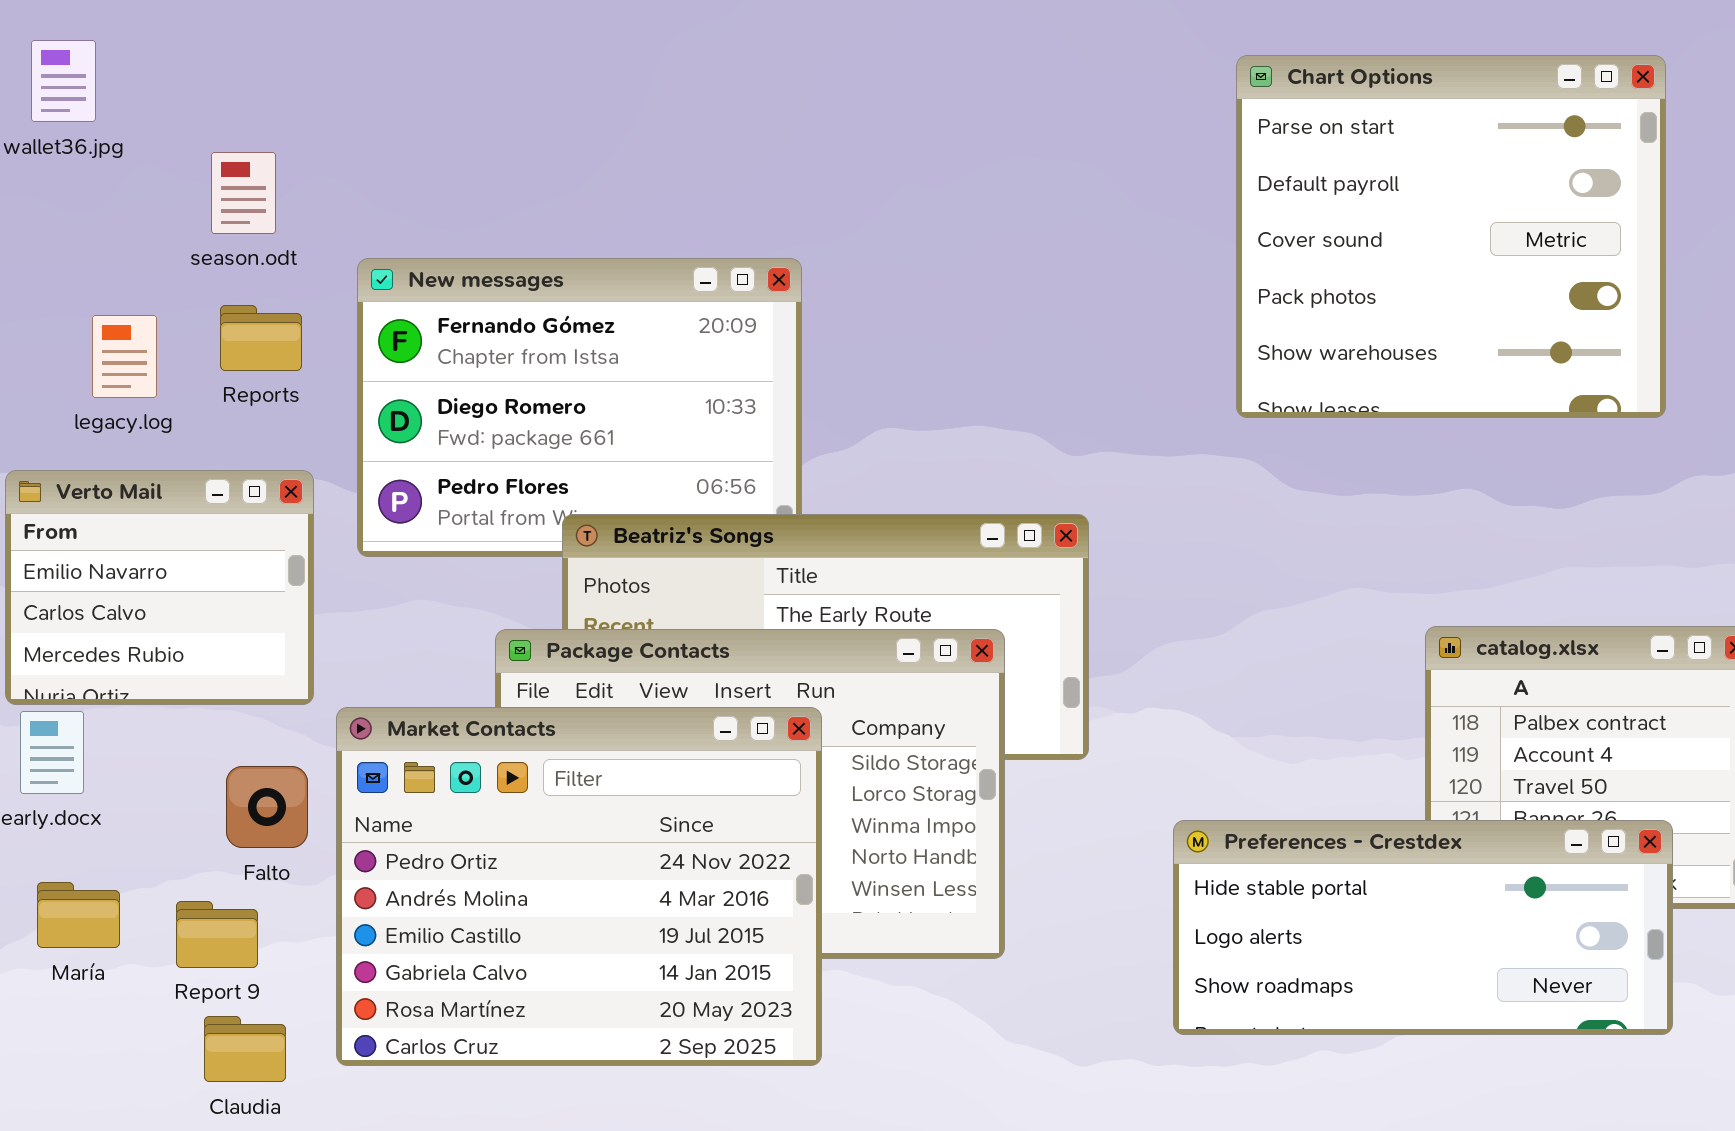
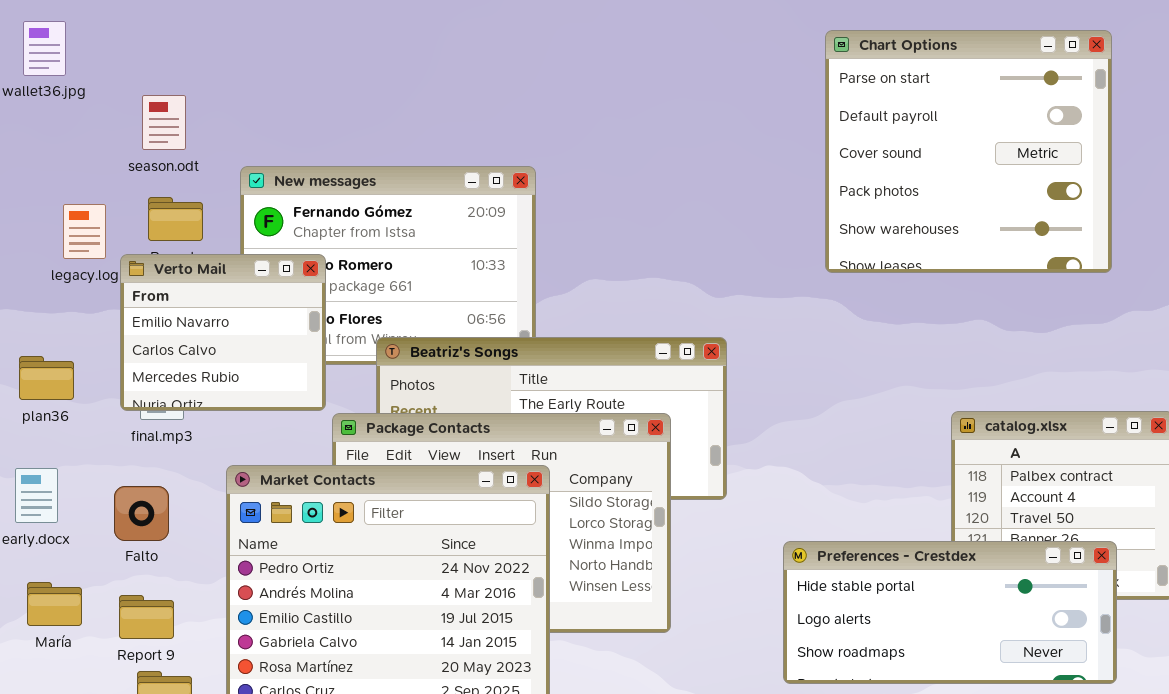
Verto Mail: [5,470,314,705] -> [120,254,326,411], moved
Falto: [226,766,308,848] -> [114,486,169,541], moved

